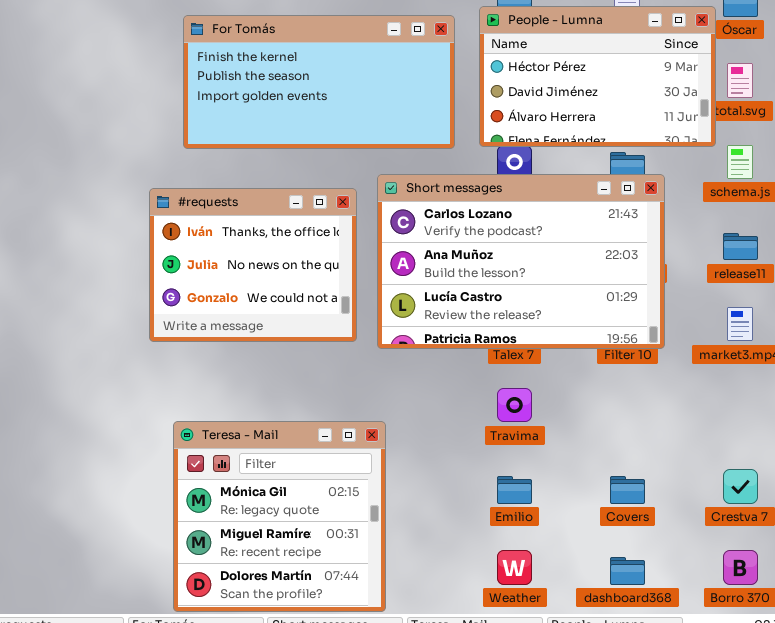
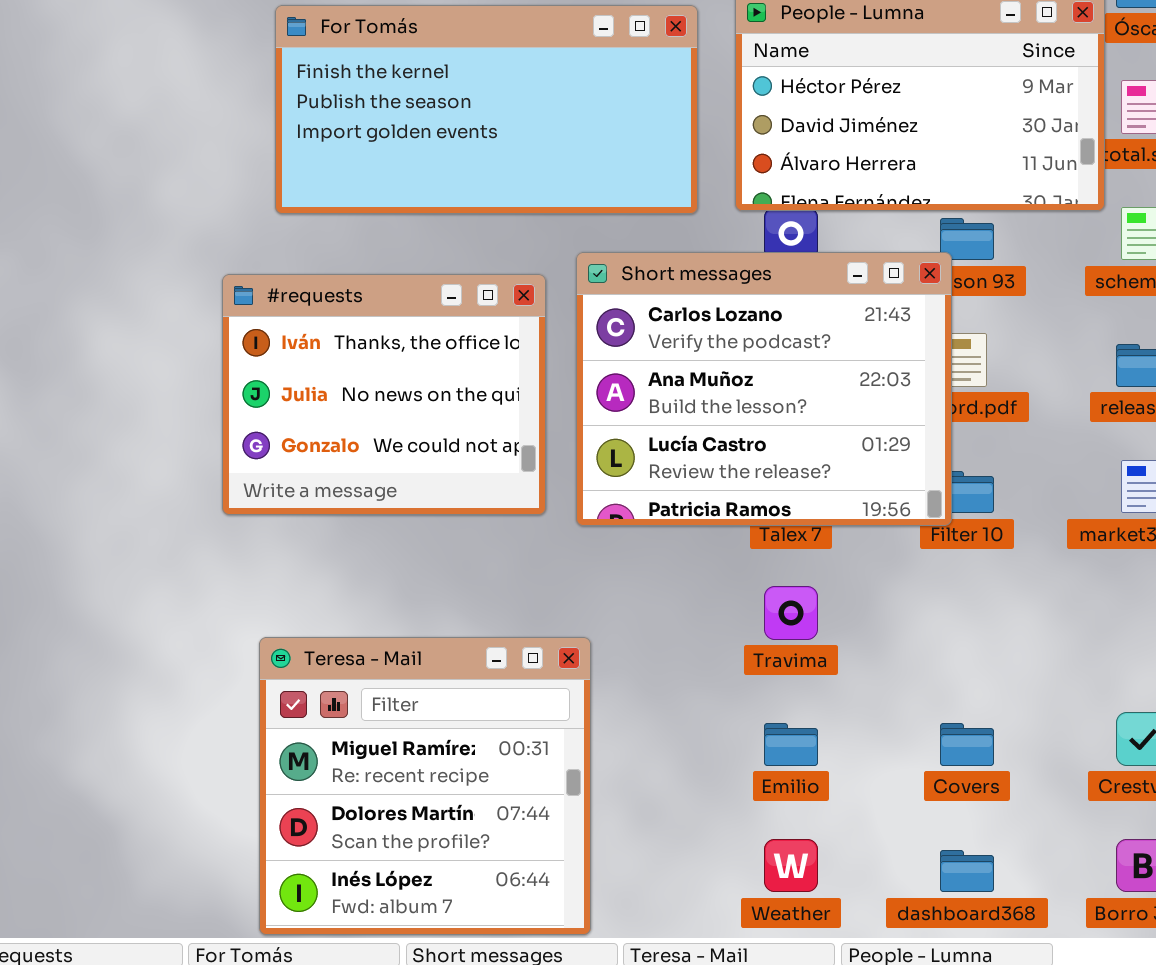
Short messages: [377,174,665,349] -> [576,252,952,526], resized
Teresa - Mail: [173,421,386,612] -> [259,637,591,935], scrolled down 1 row

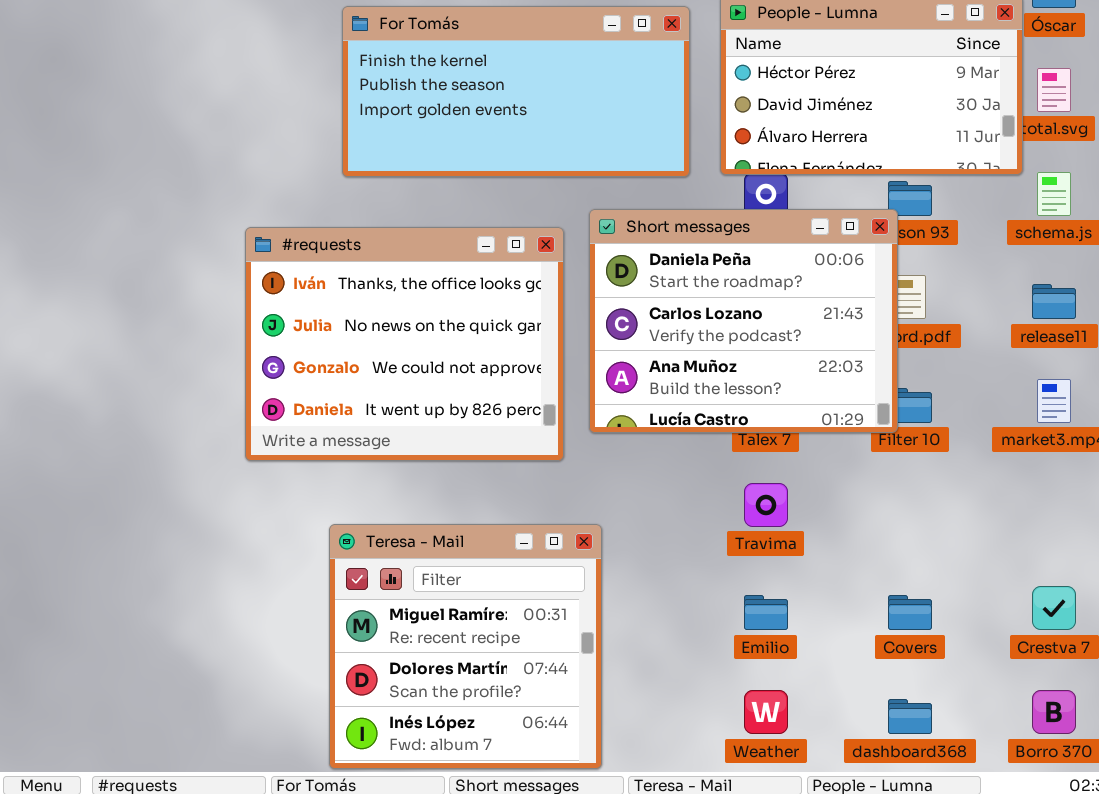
Short messages: [576,252,952,526] -> [589,209,898,433], scrolled up 1 row
#requests: [222,274,546,515] -> [245,227,564,461], resized

